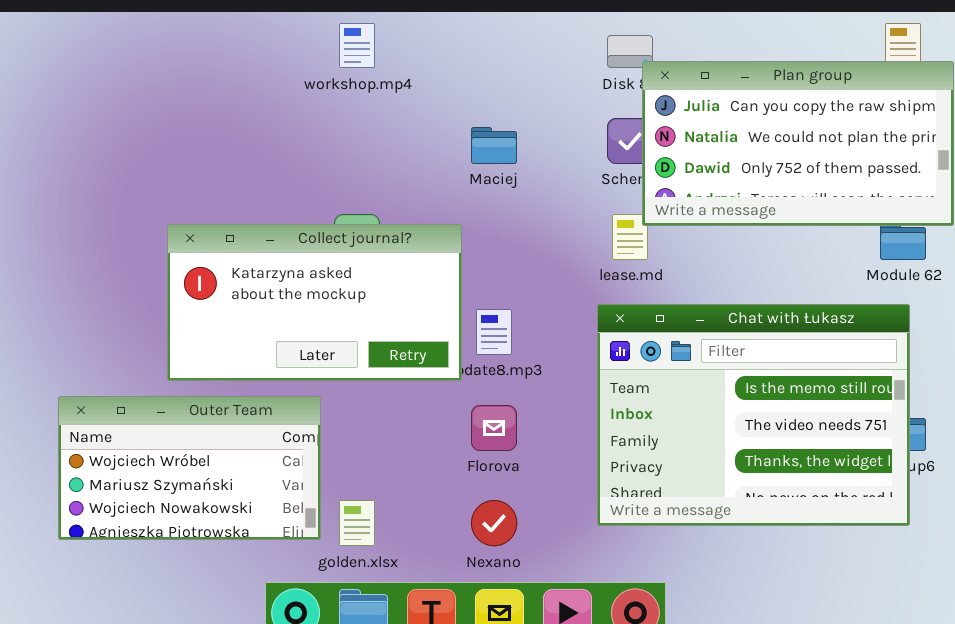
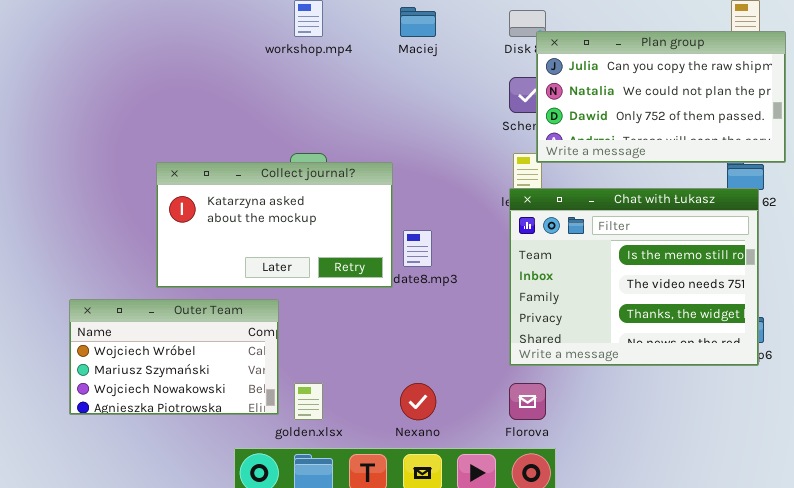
Maciej: [471,127,517,164] -> [400,7,436,37], moved
Chat with Łukasz: [597,304,910,526] -> [509,188,759,366], moved
Florova: [471,405,517,451] -> [509,383,546,420], moved

